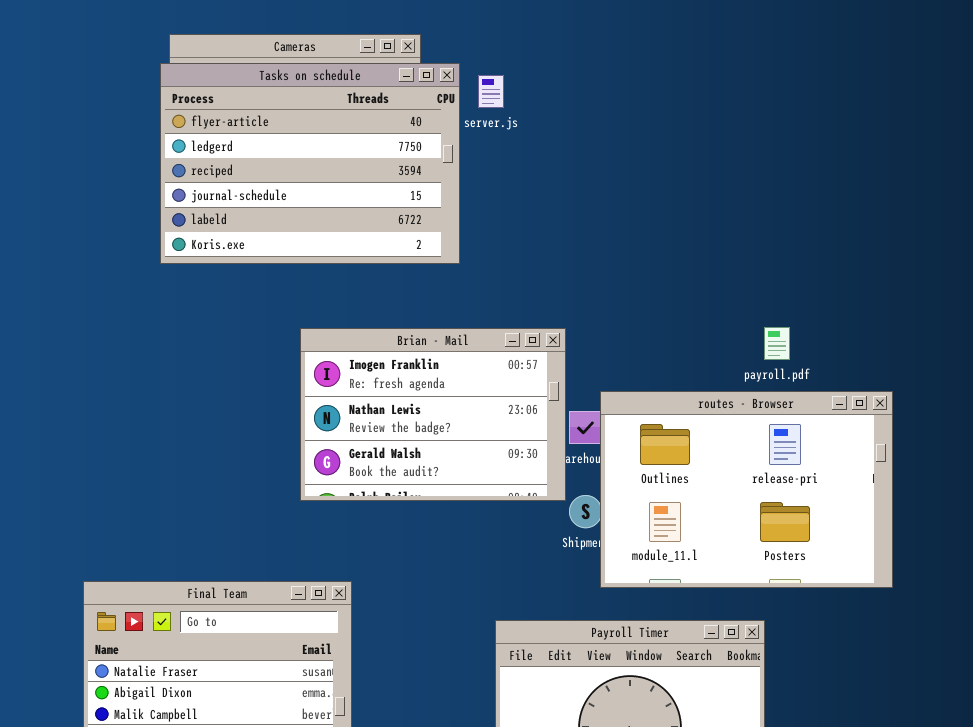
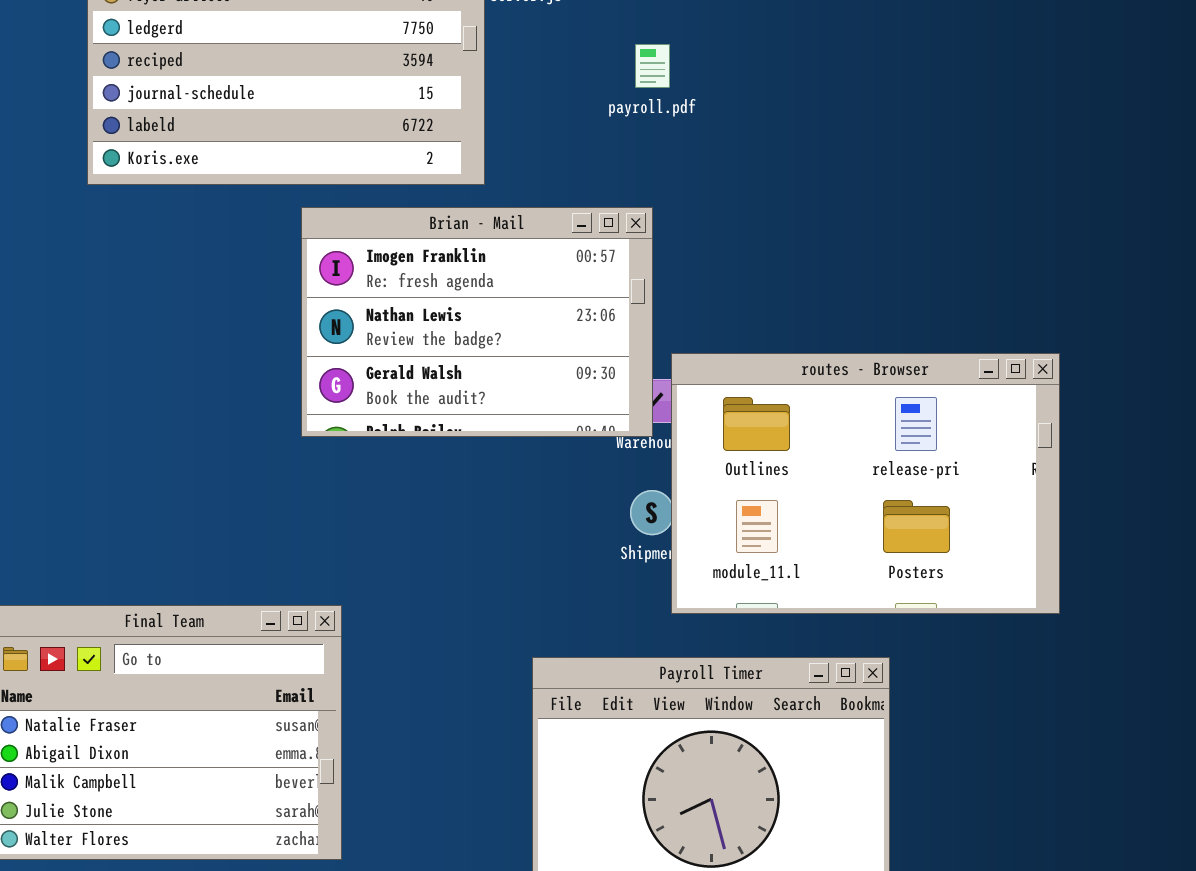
payroll.pdf: [764,327,790,360] -> [635,44,670,88], moved
Brian - Mail: [300,328,566,501] -> [301,207,653,437], moved

